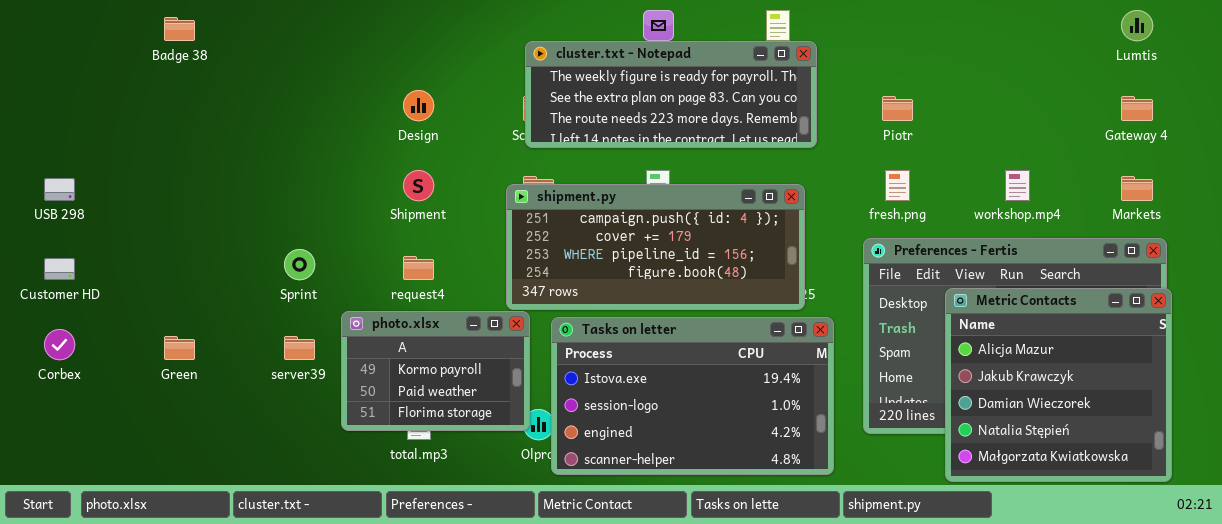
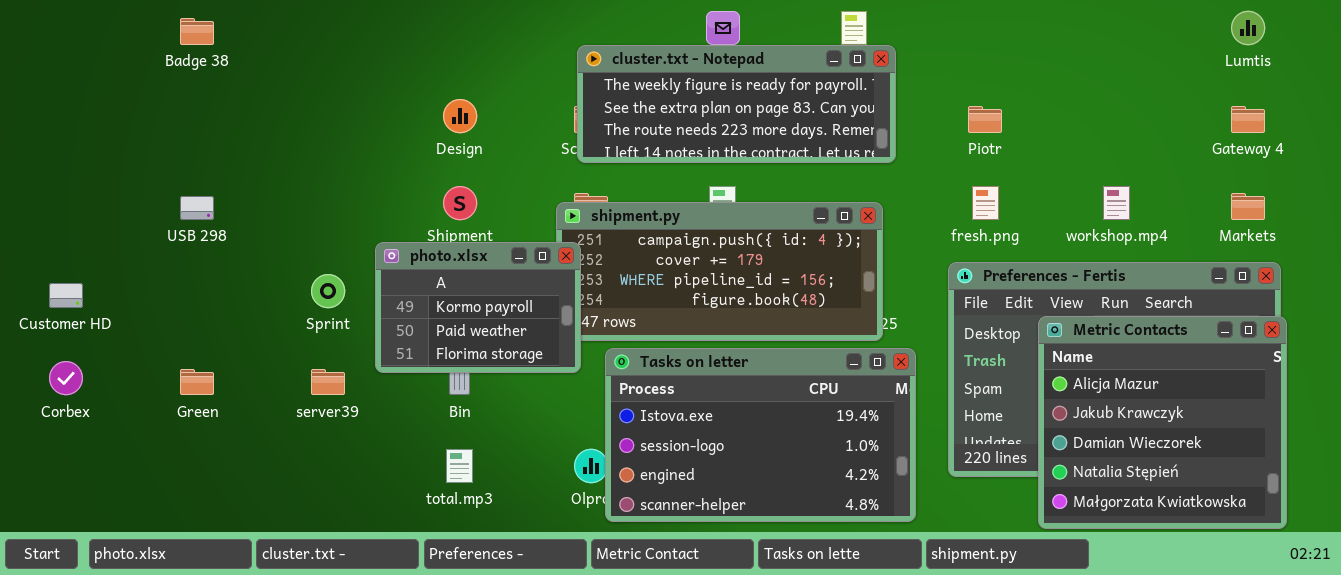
USB 298: [44,178,75,201] -> [180,196,214,220], moved
photo.xlsx: [341,311,530,431] -> [375,242,581,373], moved

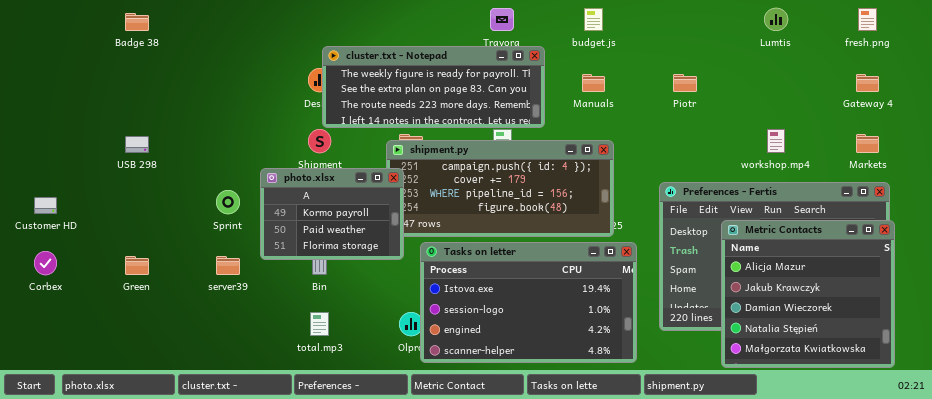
Lumtis: [1231,11,1265,45] -> [764,8,788,31], moved
cluster.txt - Notepad: [577,45,896,163] -> [322,46,545,128], moved
fresh.png: [972,186,999,220] -> [858,8,877,31], moved

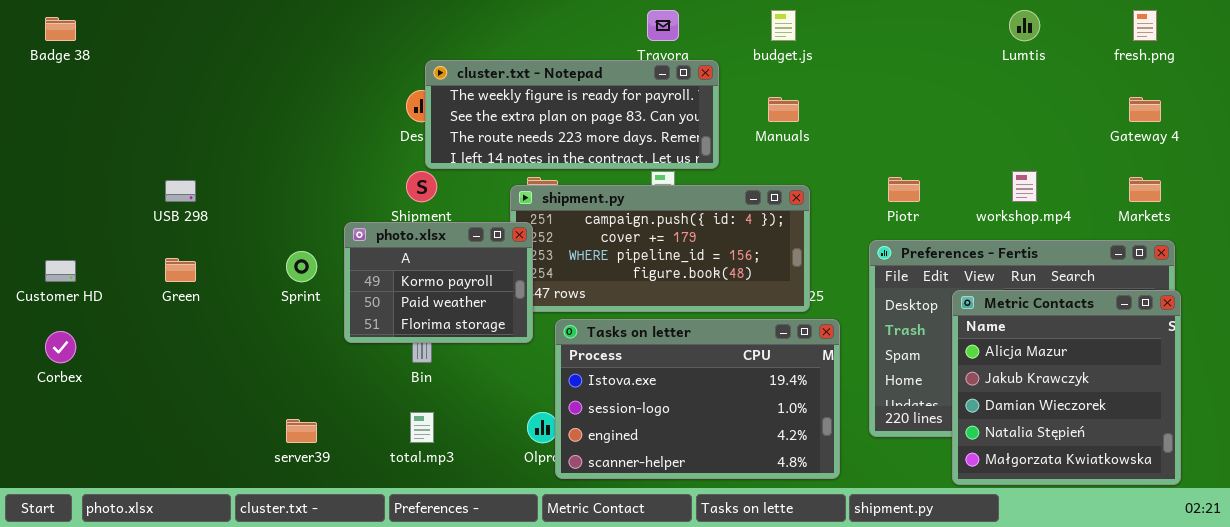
Badge 38: [125,13,149,31] -> [45,17,76,41], moved
Piotr: [673,74,697,92] -> [888,177,920,202], moved
Green: [125,256,149,275] -> [165,258,196,282], moved
server39: [216,256,240,275] -> [286,419,317,443], moved

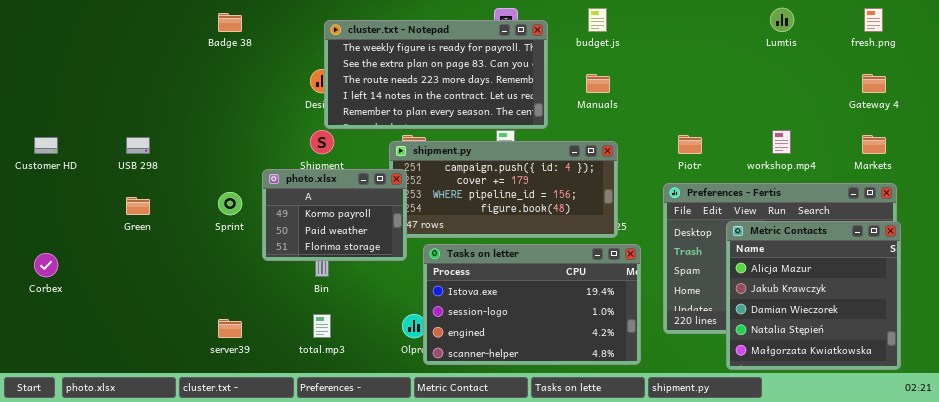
Badge 38: [45,17,76,41] -> [218,13,242,32], moved
cluster.txt - Notepad: [425,60,719,169] -> [324,20,548,129], resized
Customer HD: [45,260,76,282] -> [34,137,58,154], moved

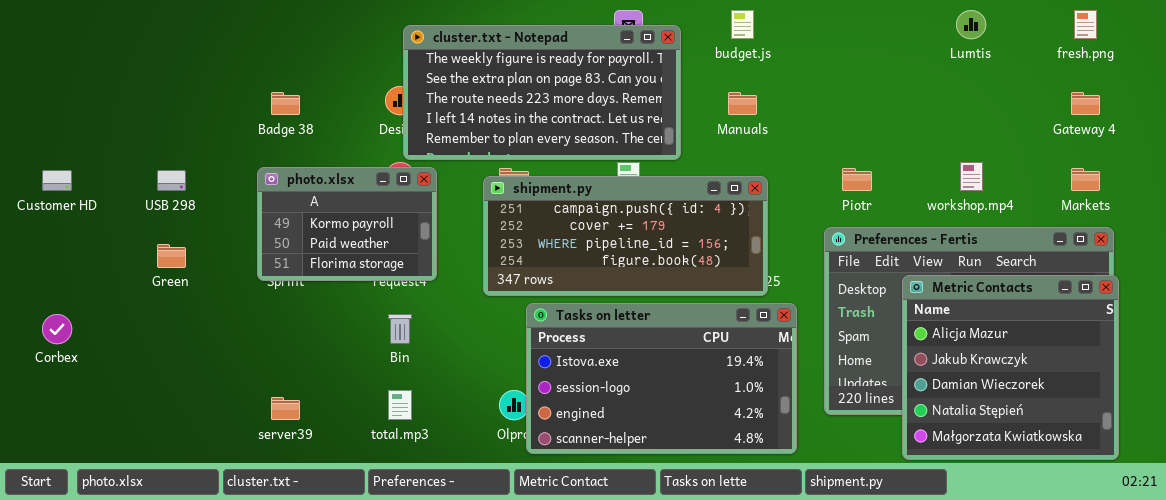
Badge 38: [218,13,242,32] -> [271,92,300,115], moved
photo.xlsx: [262,169,407,261] -> [257,167,437,281], moved

